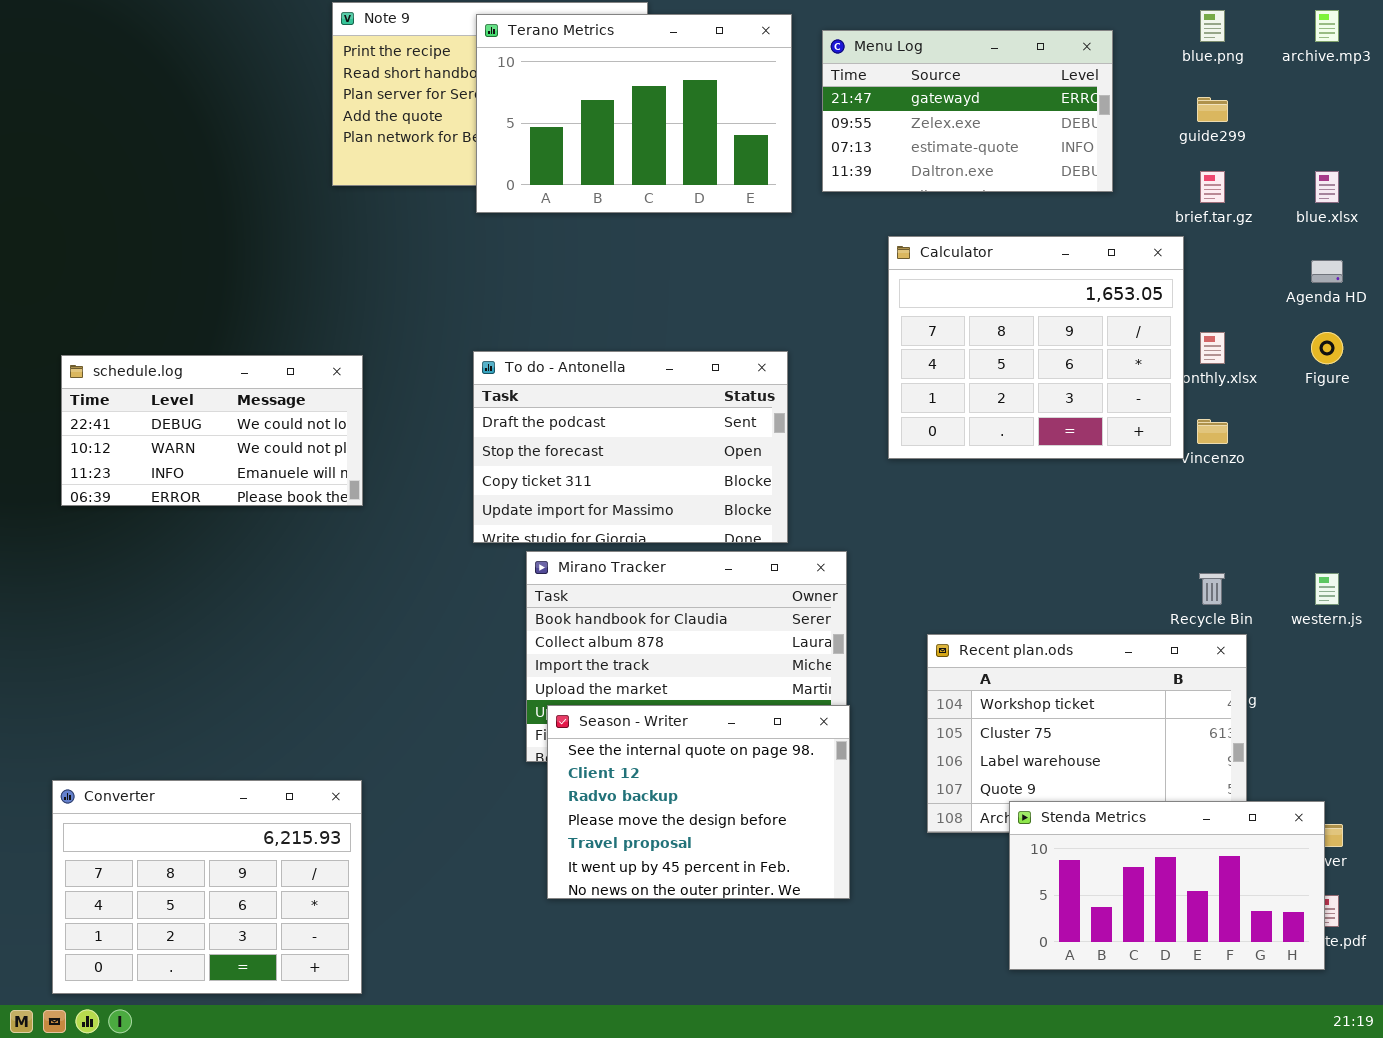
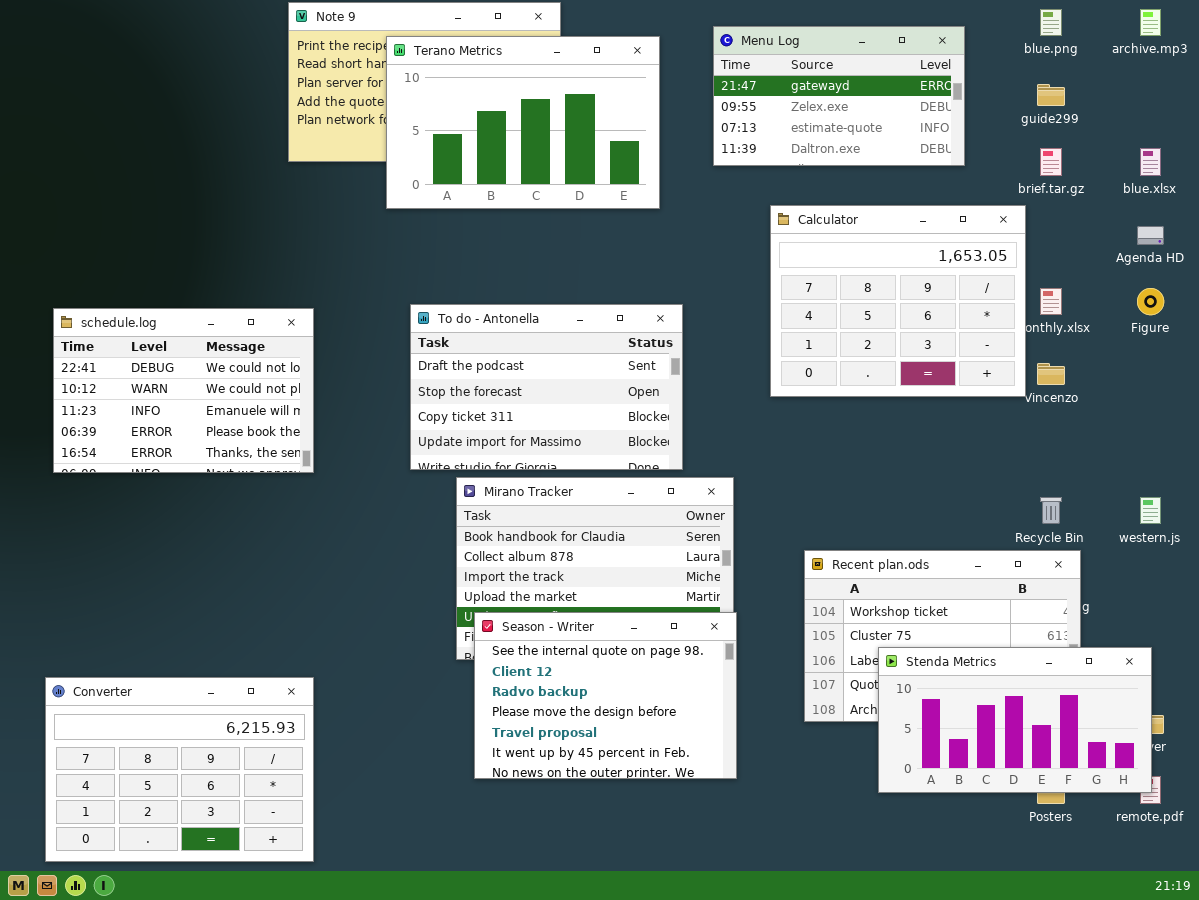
Terano Metrics: [476,14,792,213] -> [386,36,660,209], moved
schedule.log: [61,355,363,506] -> [53,308,314,473], resized
Stenda Metrics: [1009,801,1325,970] -> [878,647,1152,793], moved

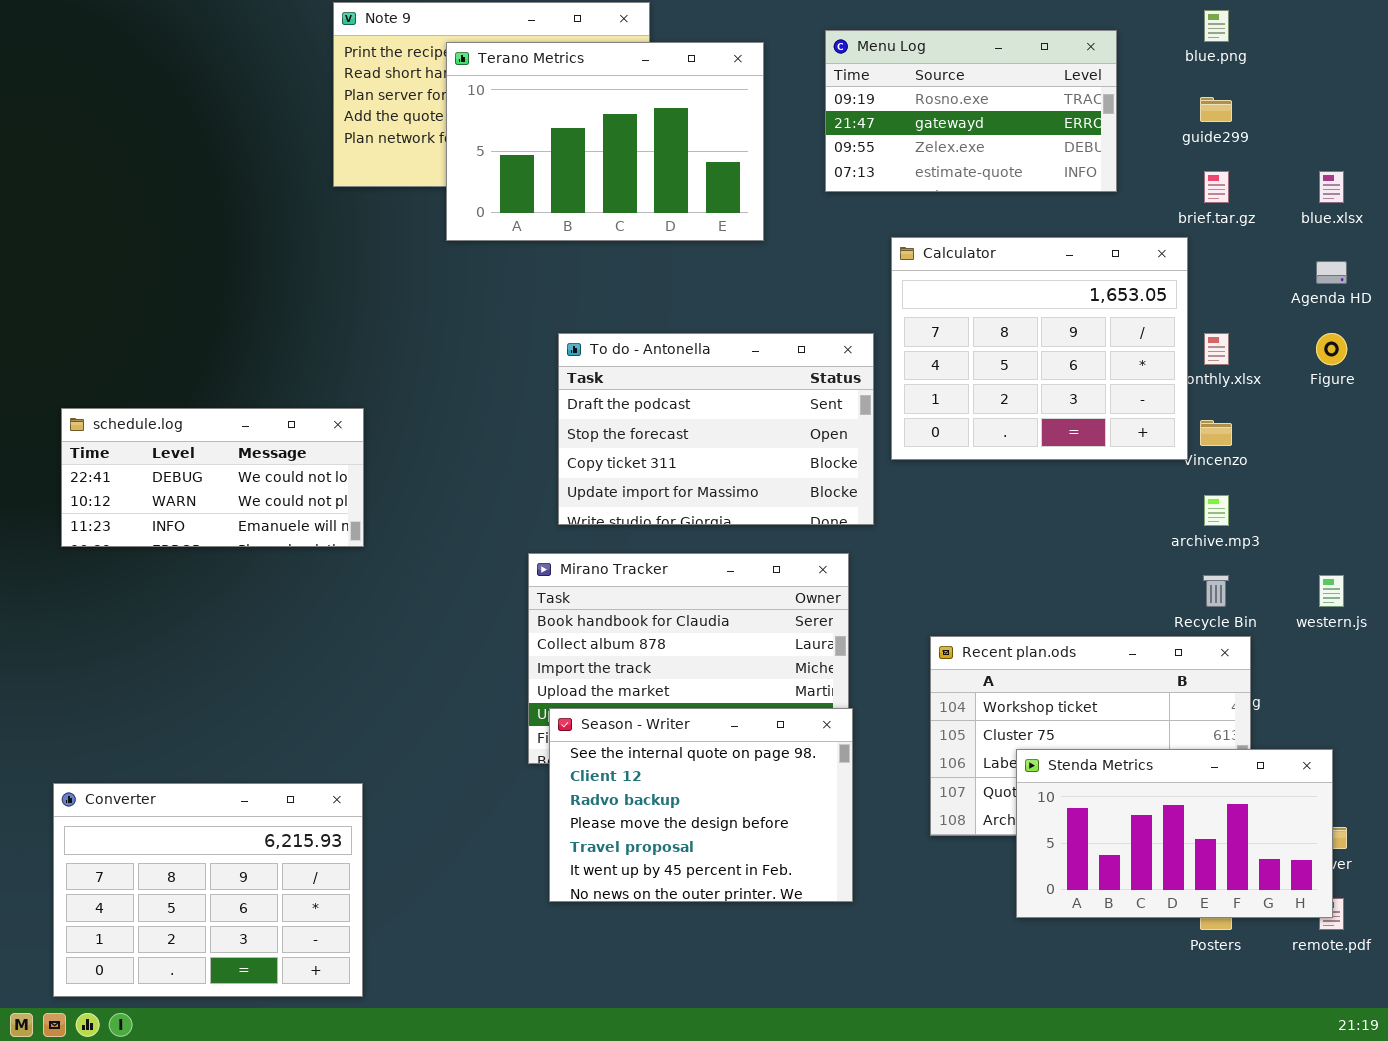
archive.mp3: [1140,9,1161,36] -> [1204,495,1229,526], moved
Menu Log: [713,26,965,166] -> [825,30,1117,192], scrolled up 1 row
To do - Antonella: [410,304,683,470] -> [558,333,874,525], moved
schedule.log: [53,308,314,473] -> [61,408,364,547], resized

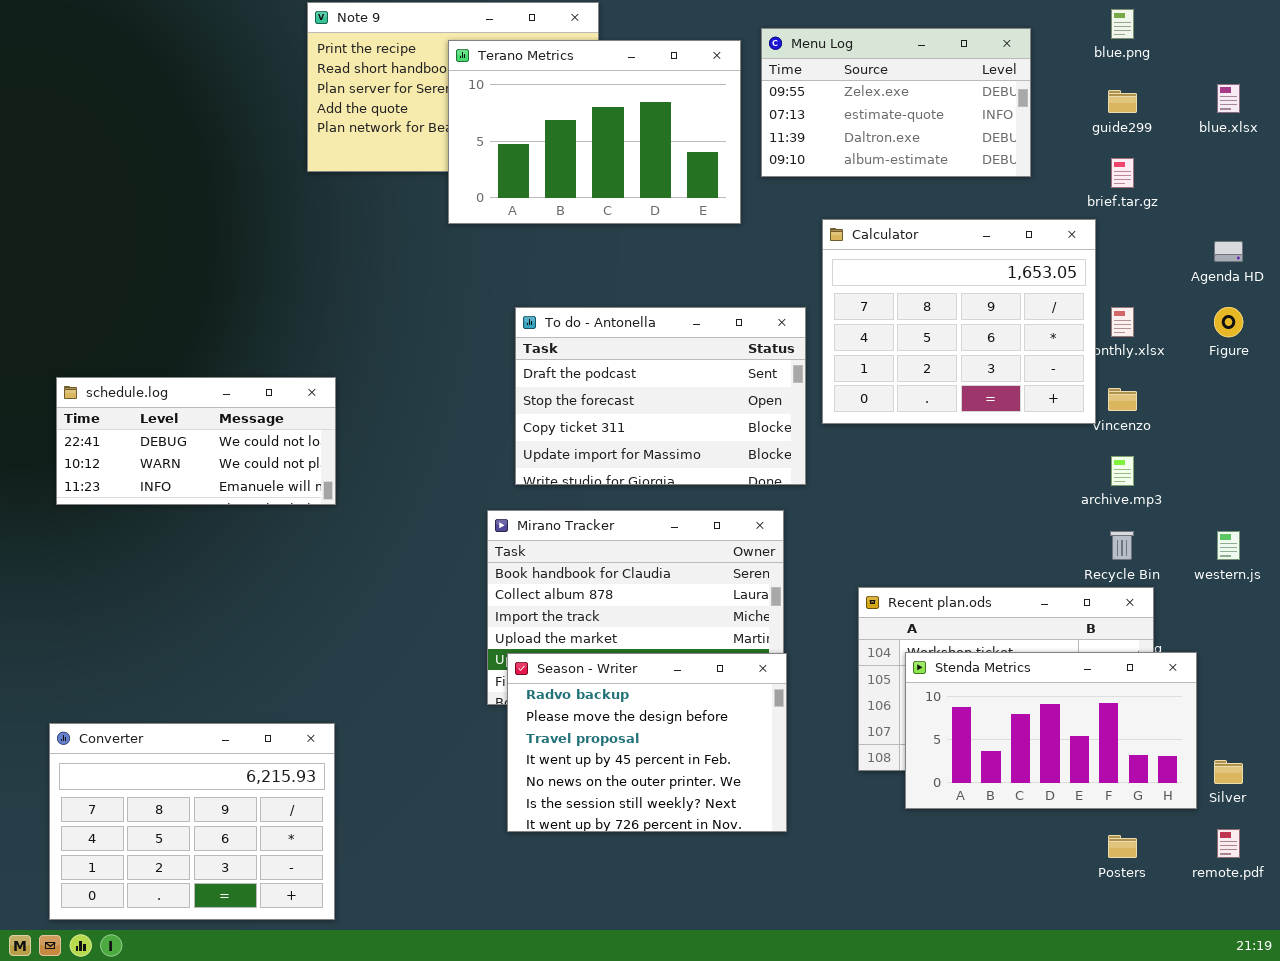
Menu Log: [825,30,1117,192] -> [761,28,1031,177], scrolled down 2 rows
Terano Metrics: [446,42,764,241] -> [448,40,741,224], moved
blue.xlsx: [1319,171,1344,203] -> [1217,84,1240,113], moved
Season - Writer: [549,708,853,902] -> [507,653,787,832], scrolled down 2 rows
Stenda Metrics: [1016,749,1333,918] -> [905,652,1197,809], moved

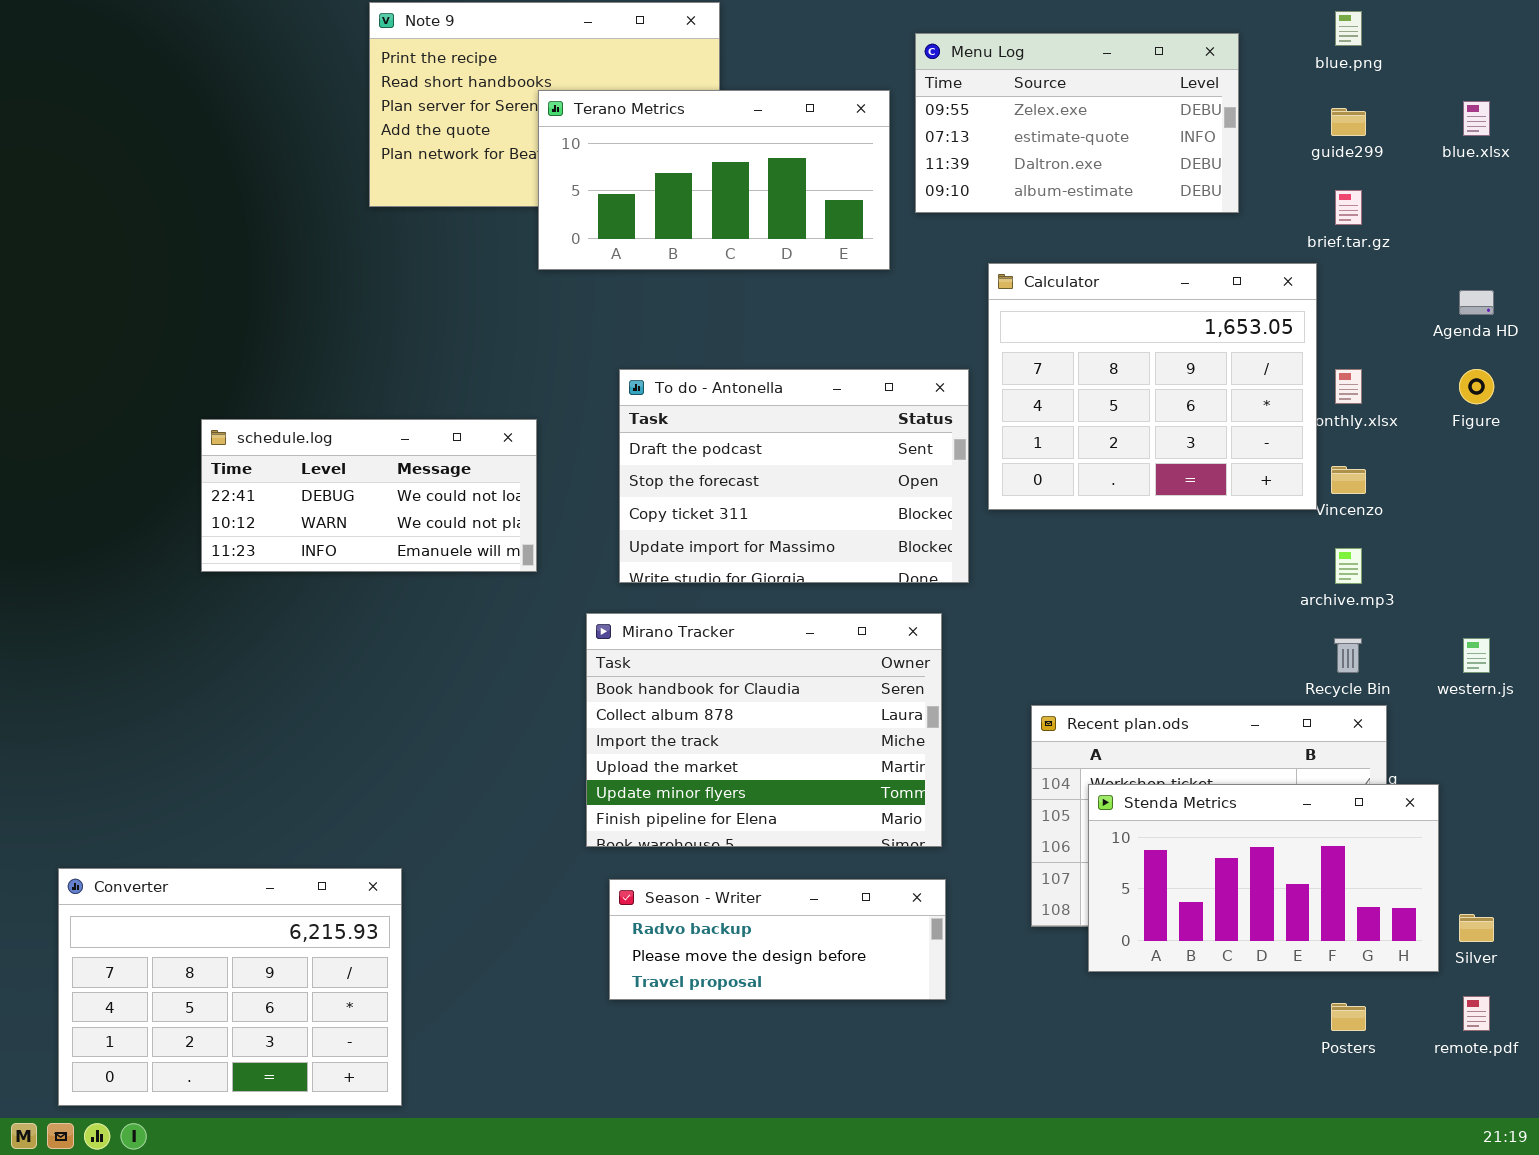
Terano Metrics: [448,40,741,224] -> [538,90,890,270], resized
schedule.log: [56,377,336,505] -> [201,419,537,572], moved
Season - Writer: [507,653,787,832] -> [609,879,946,1000], resized

